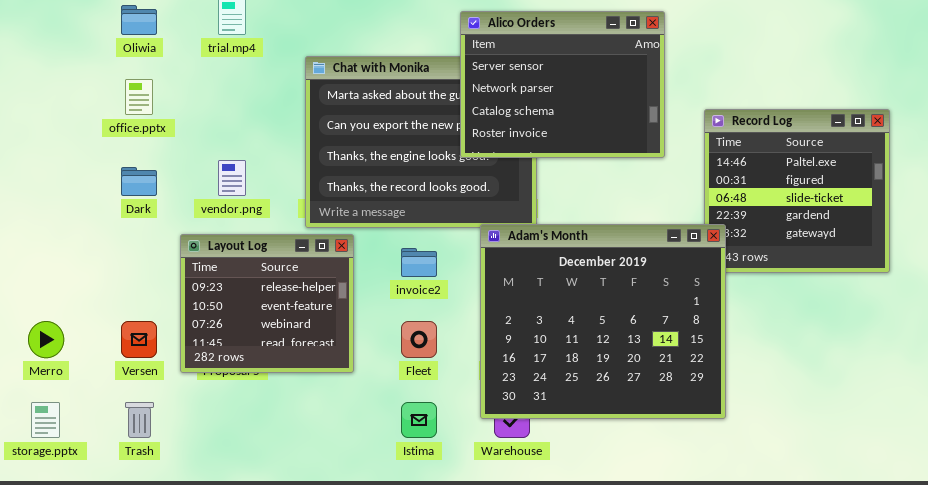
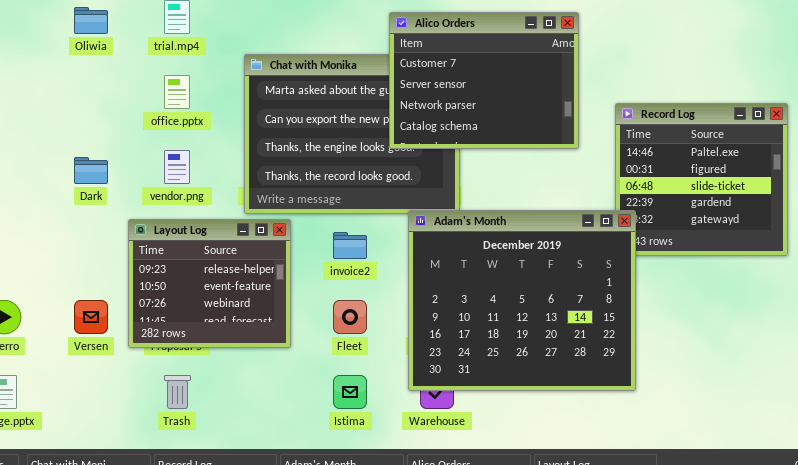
Alico Orders: [460,11,665,158] -> [389,12,579,149], scrolled up 1 row
office.pptx: [125,79,153,115] -> [164,75,190,109], moved
Trash: [125,402,154,438] -> [164,375,191,409], moved

